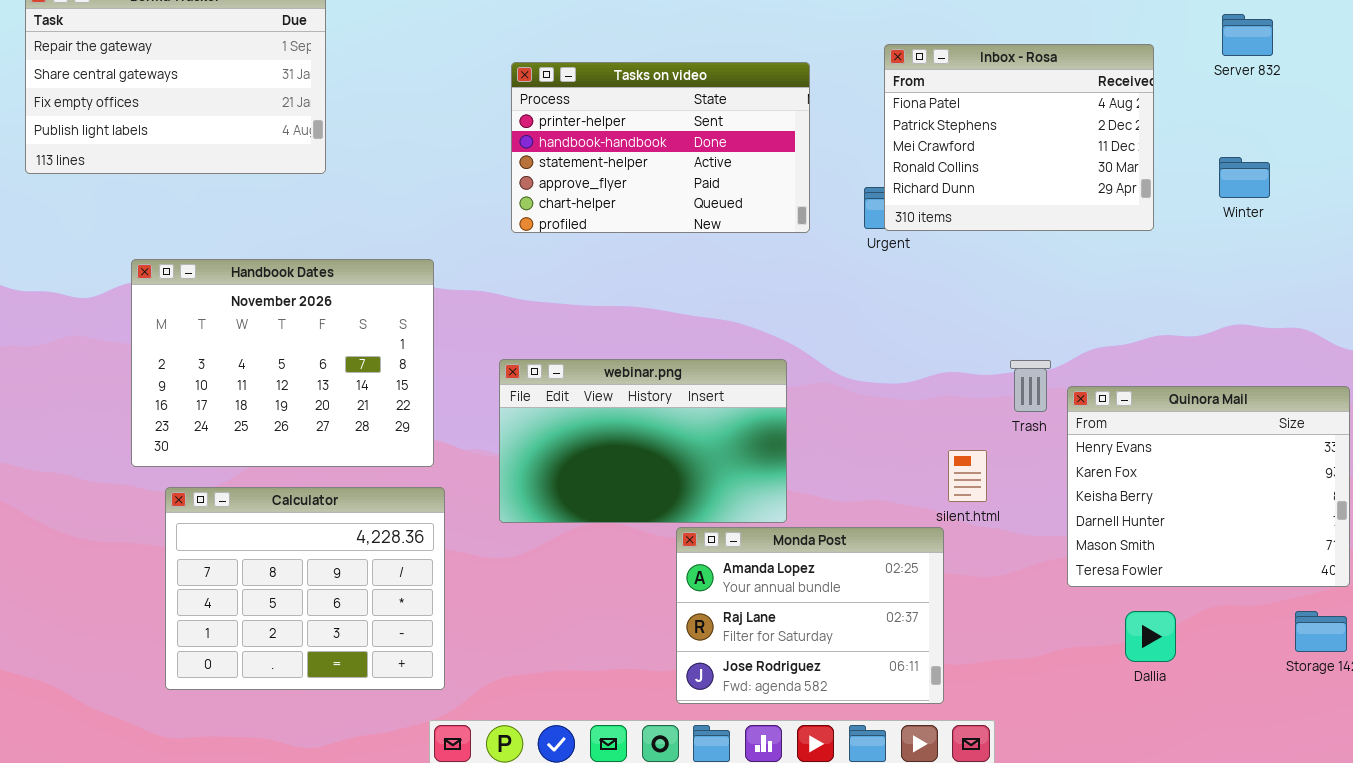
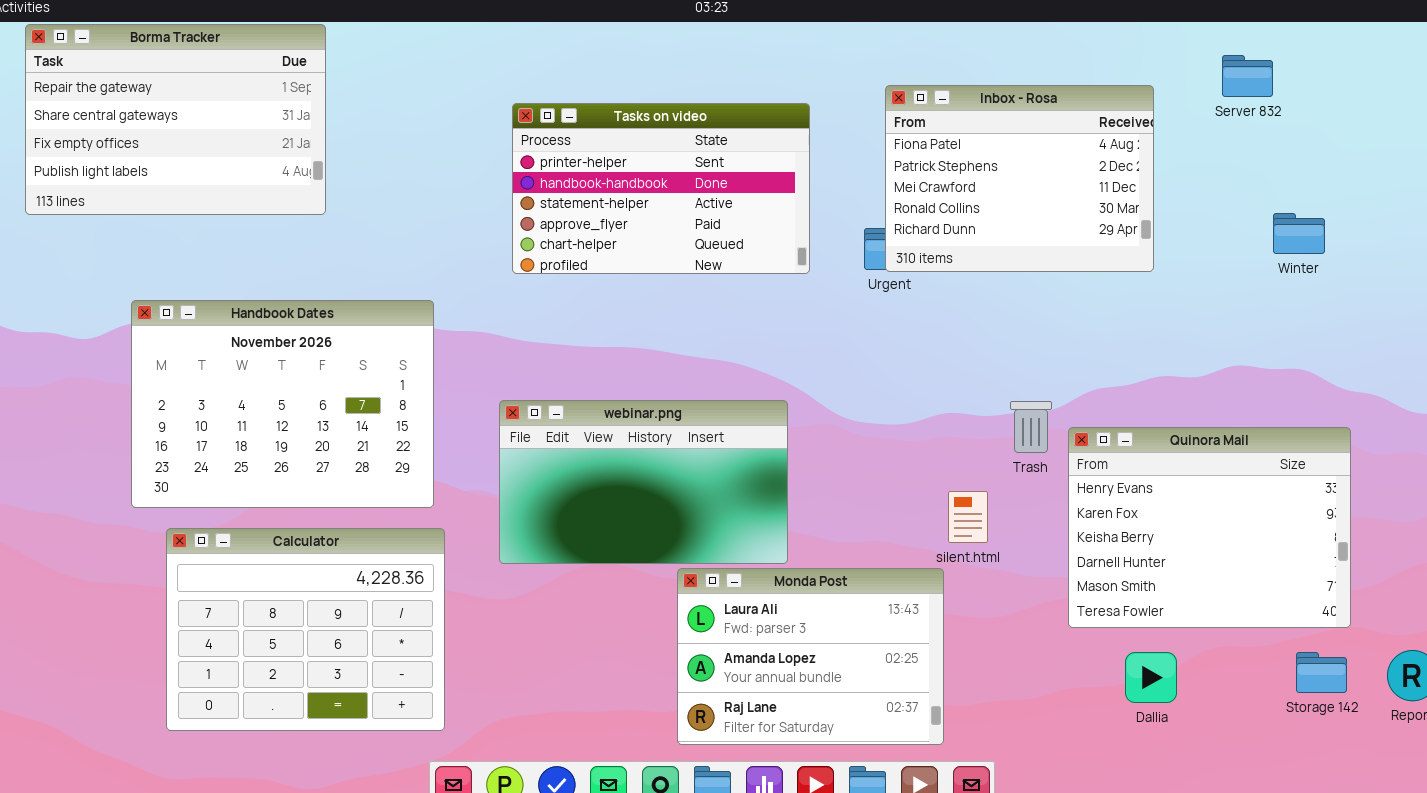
Winter: [1219,157,1270,198] -> [1273,213,1325,254], moved
Monda Post: [676,527,944,704] -> [677,568,944,745], scrolled up 1 row

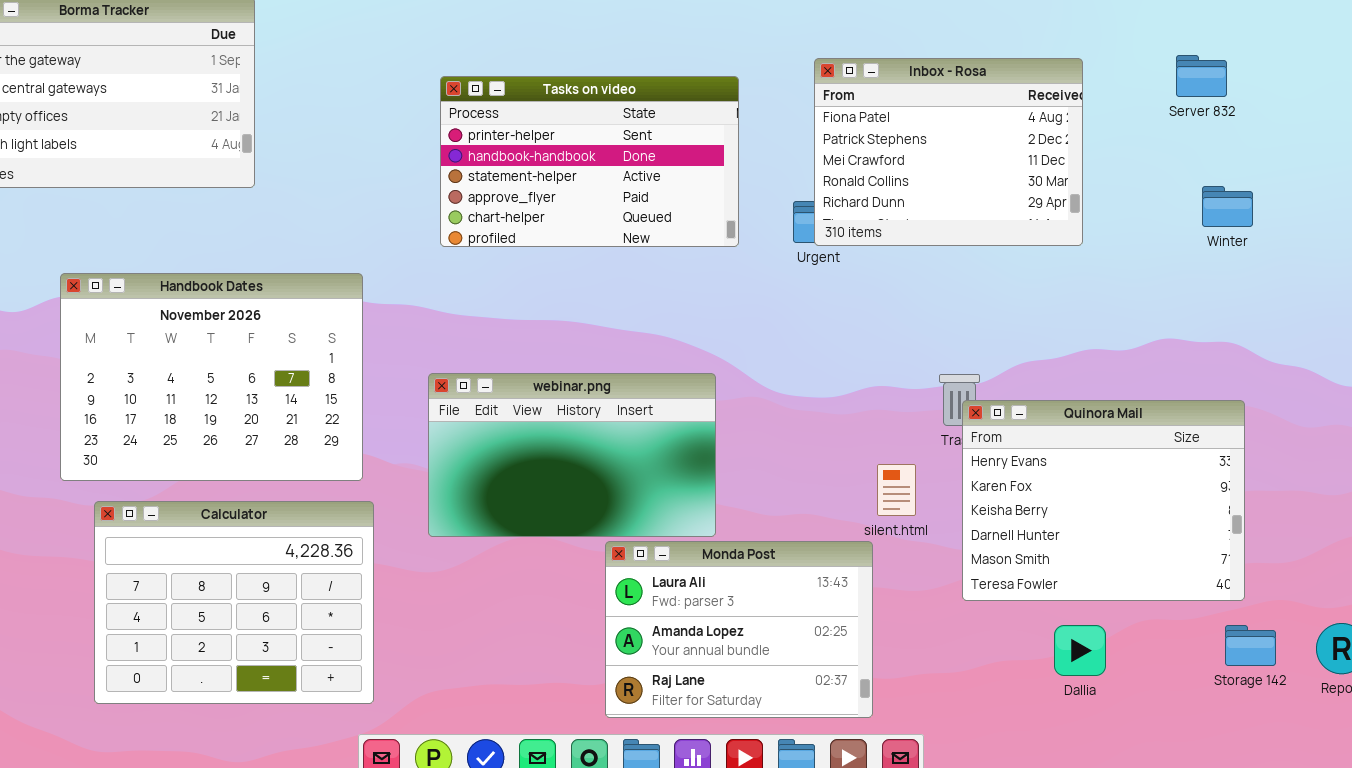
Server 832: [1222,55,1273,97] -> [1176,55,1227,97], moved
Quinora Mail: [1068,427,1351,628] -> [962,400,1245,601], moved

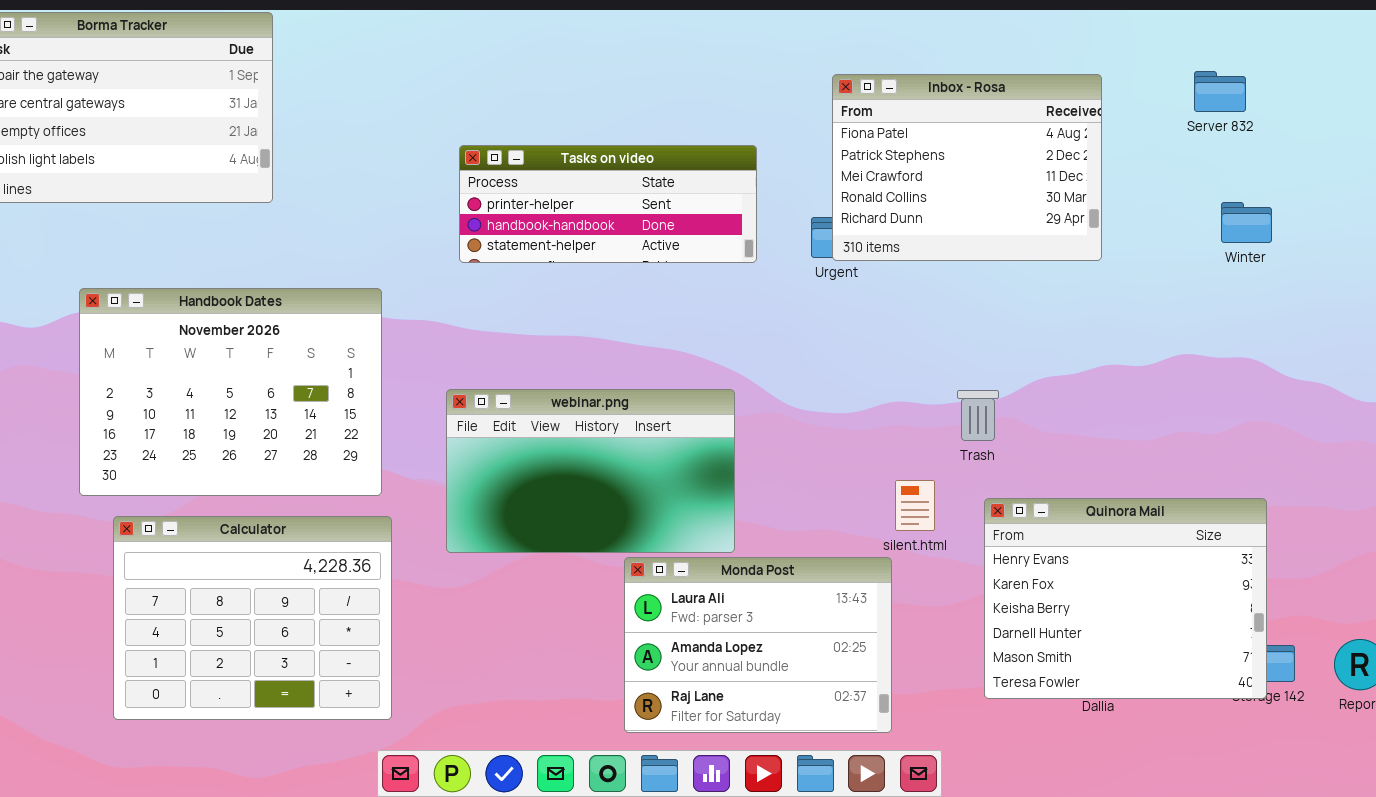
Tasks on video: [440,76,739,247] -> [459,145,757,263], resized
Quinora Mail: [962,400,1245,601] -> [984,498,1267,699], moved

